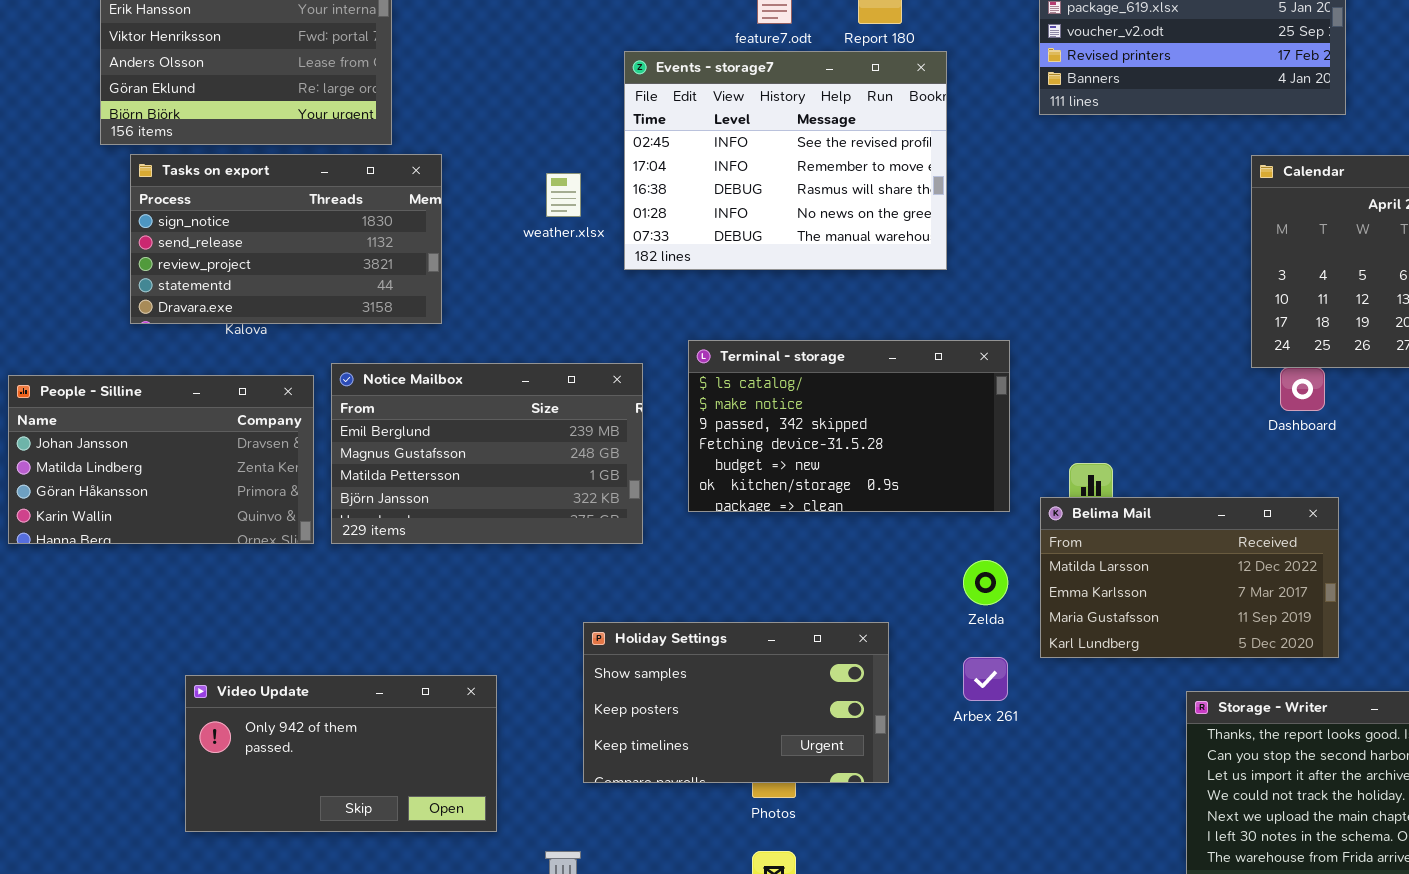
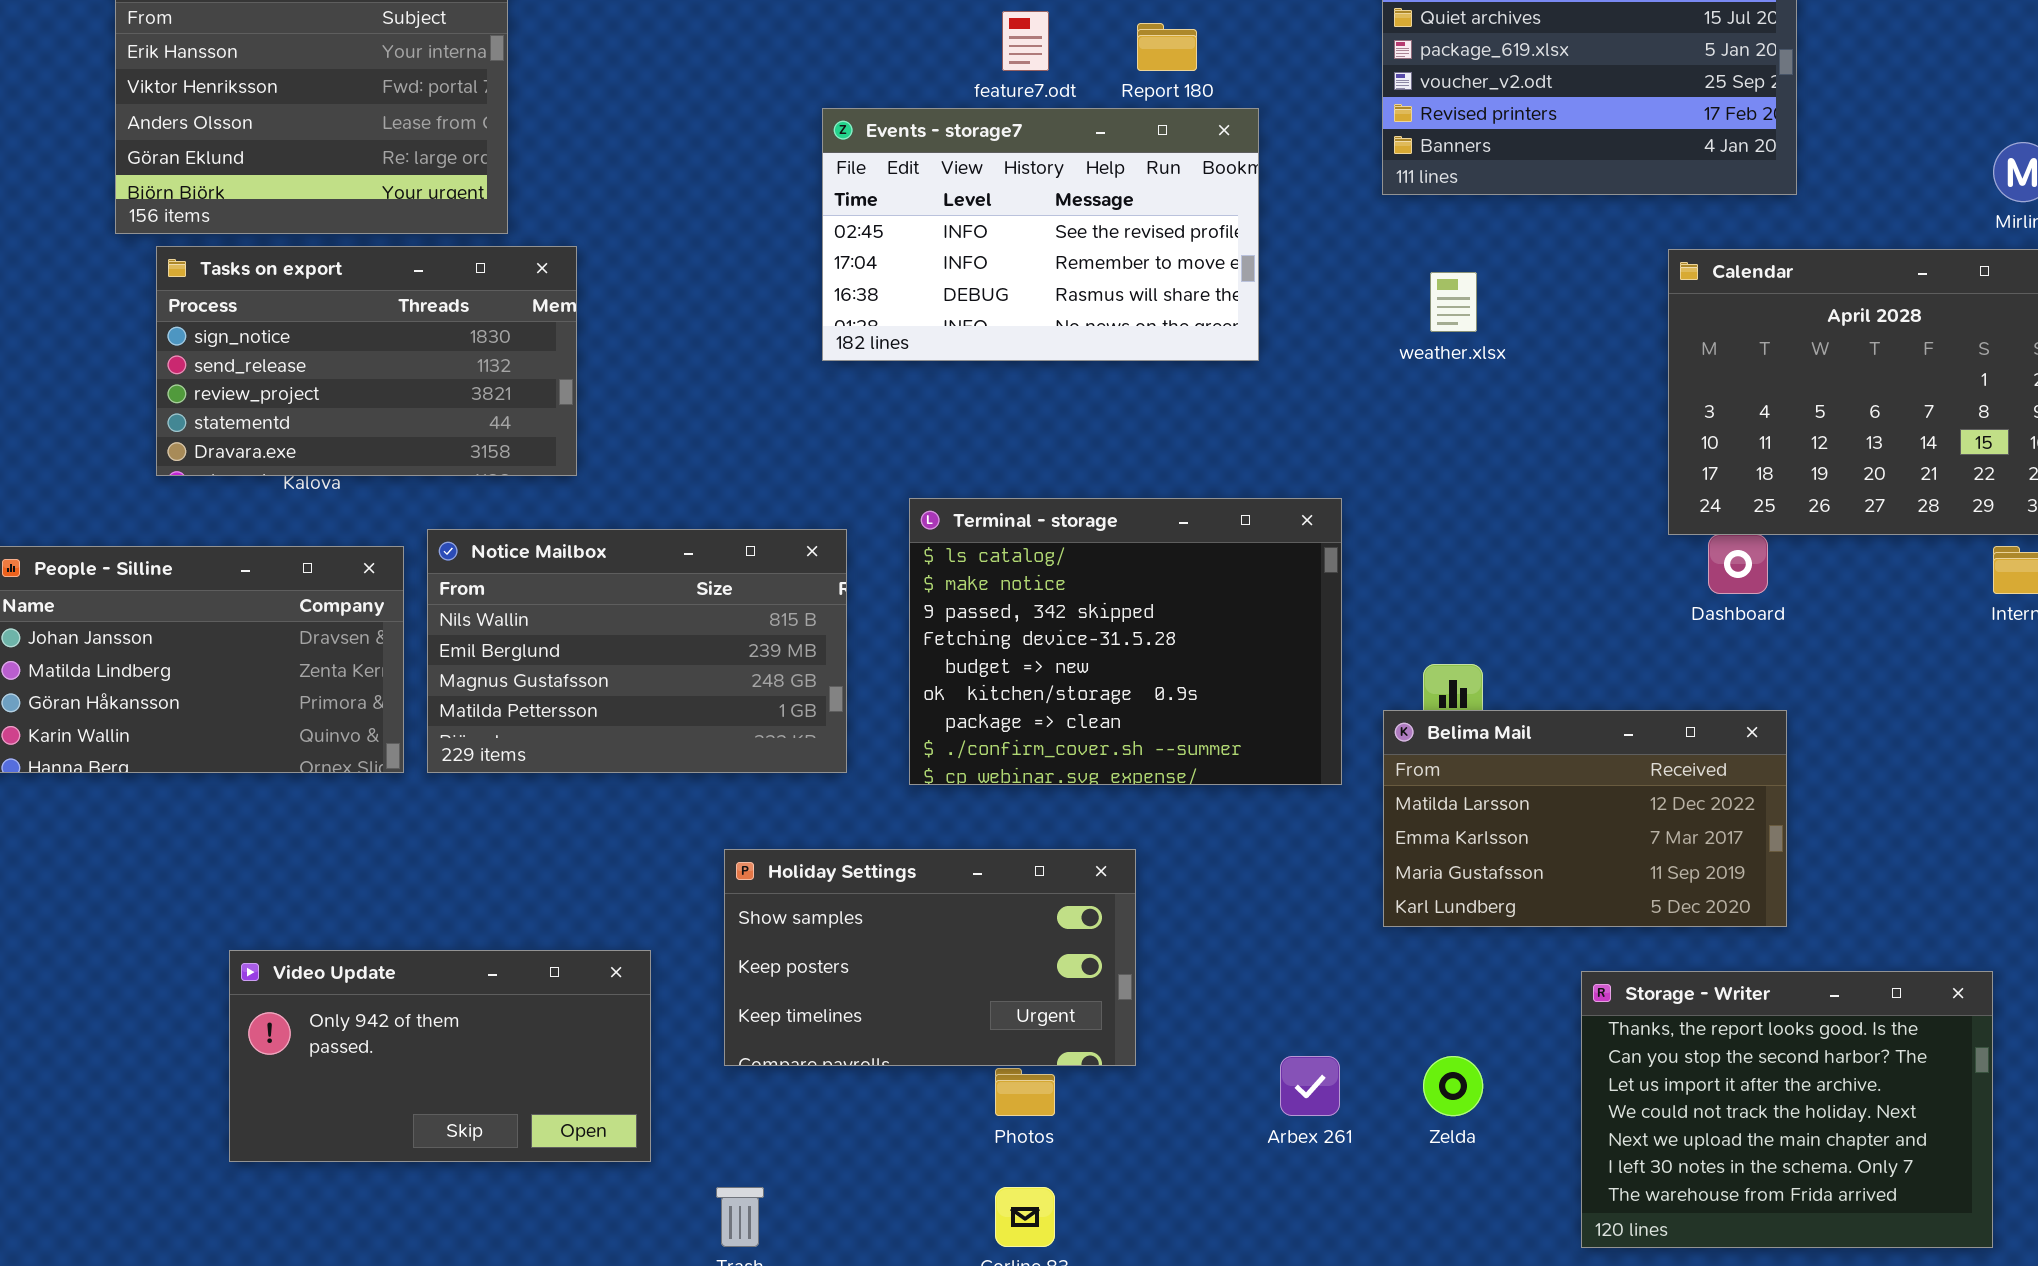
Events - storage7: [624,51,947,270] -> [822,108,1259,361], resized
weather.xlsx: [546,173,581,217] -> [1430,272,1477,332], moved
Terminal - storage: [688,340,1010,512] -> [909,498,1342,785], resized
Notice Mailbox: [331,363,643,544] -> [427,529,847,773], scrolled up 1 row
Zelda: [963,560,1008,605] -> [1423,1056,1483,1116], moved
Holiday Settings: [583,622,889,783] -> [724,849,1136,1066], moved
Arbex 261: [963,657,1008,701] -> [1280,1056,1340,1116], moved

